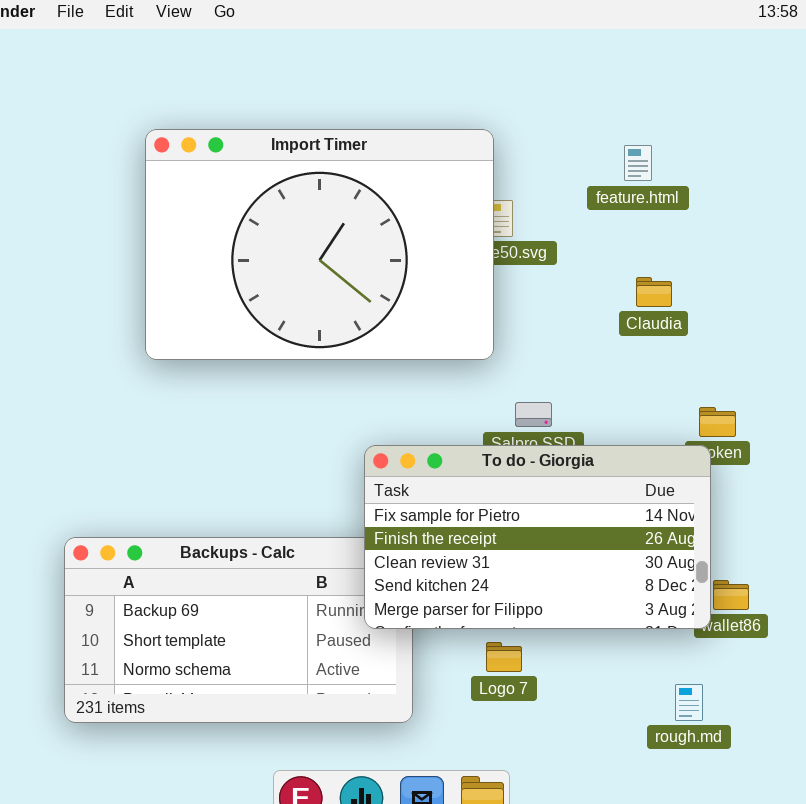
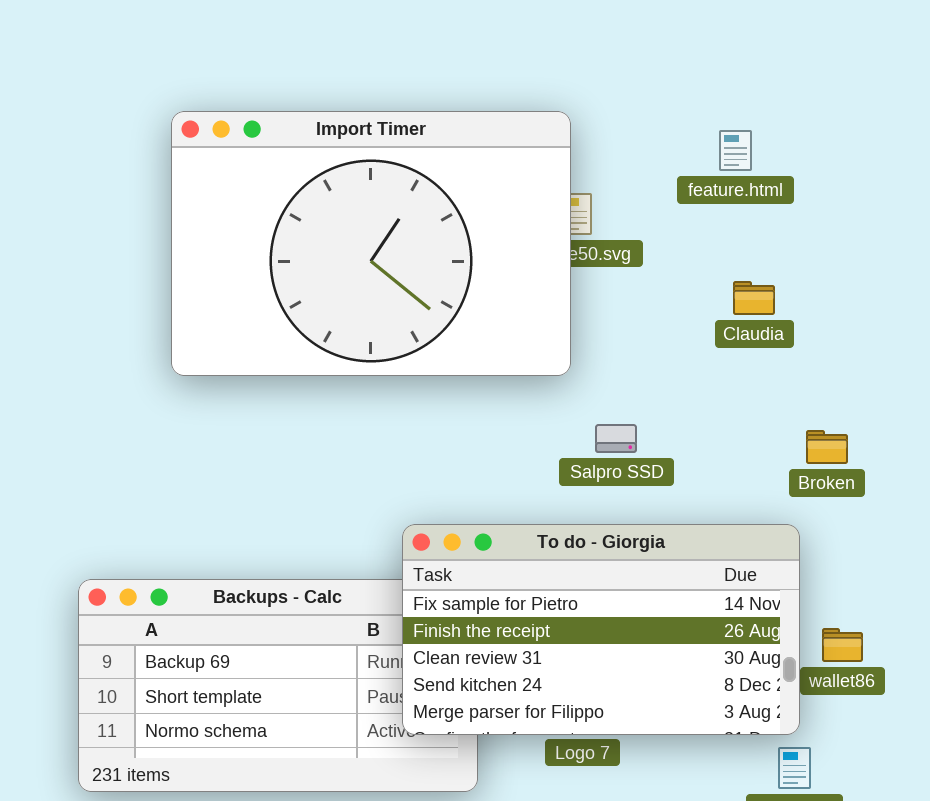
To do - Giorgia: [364,445,711,629] -> [402,524,800,735], moved

